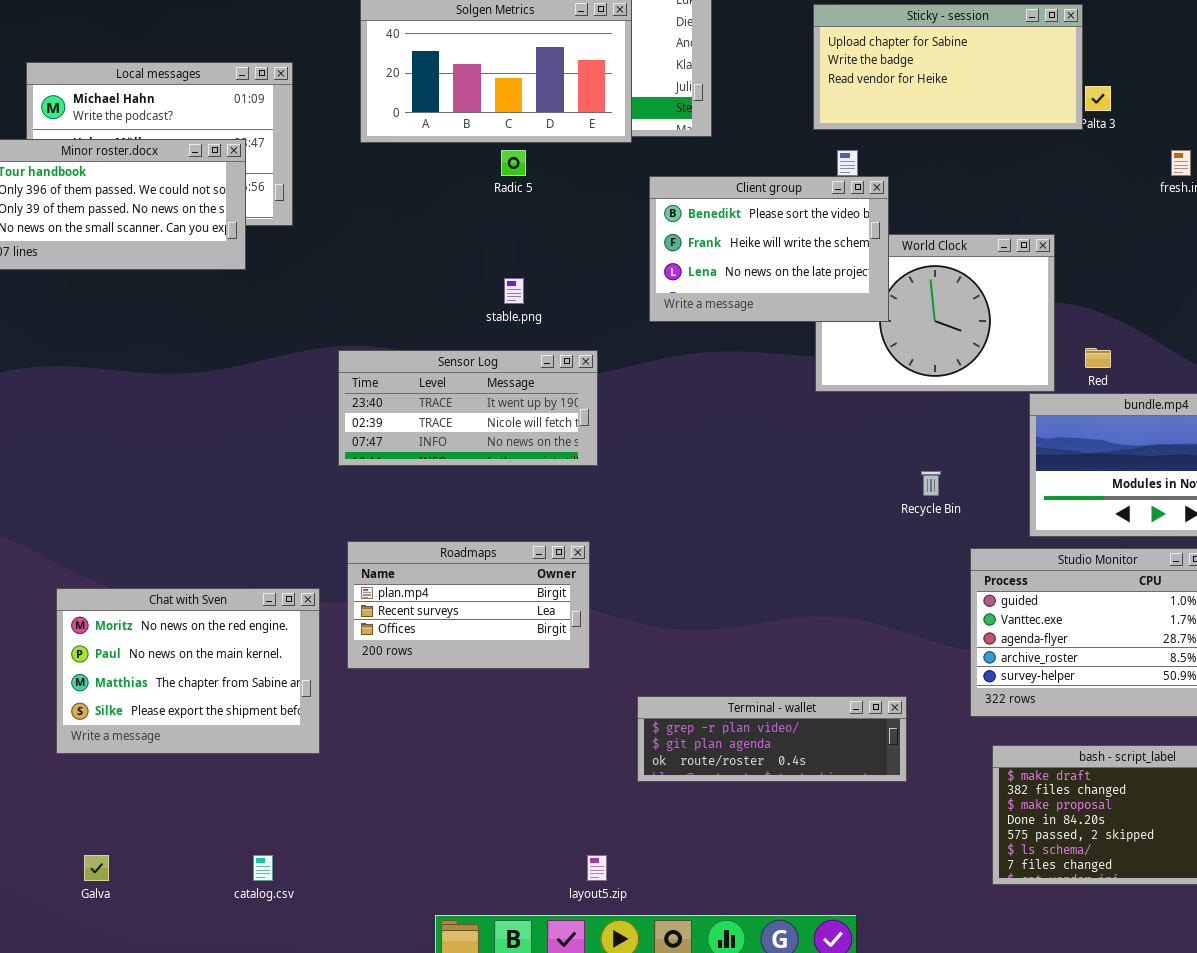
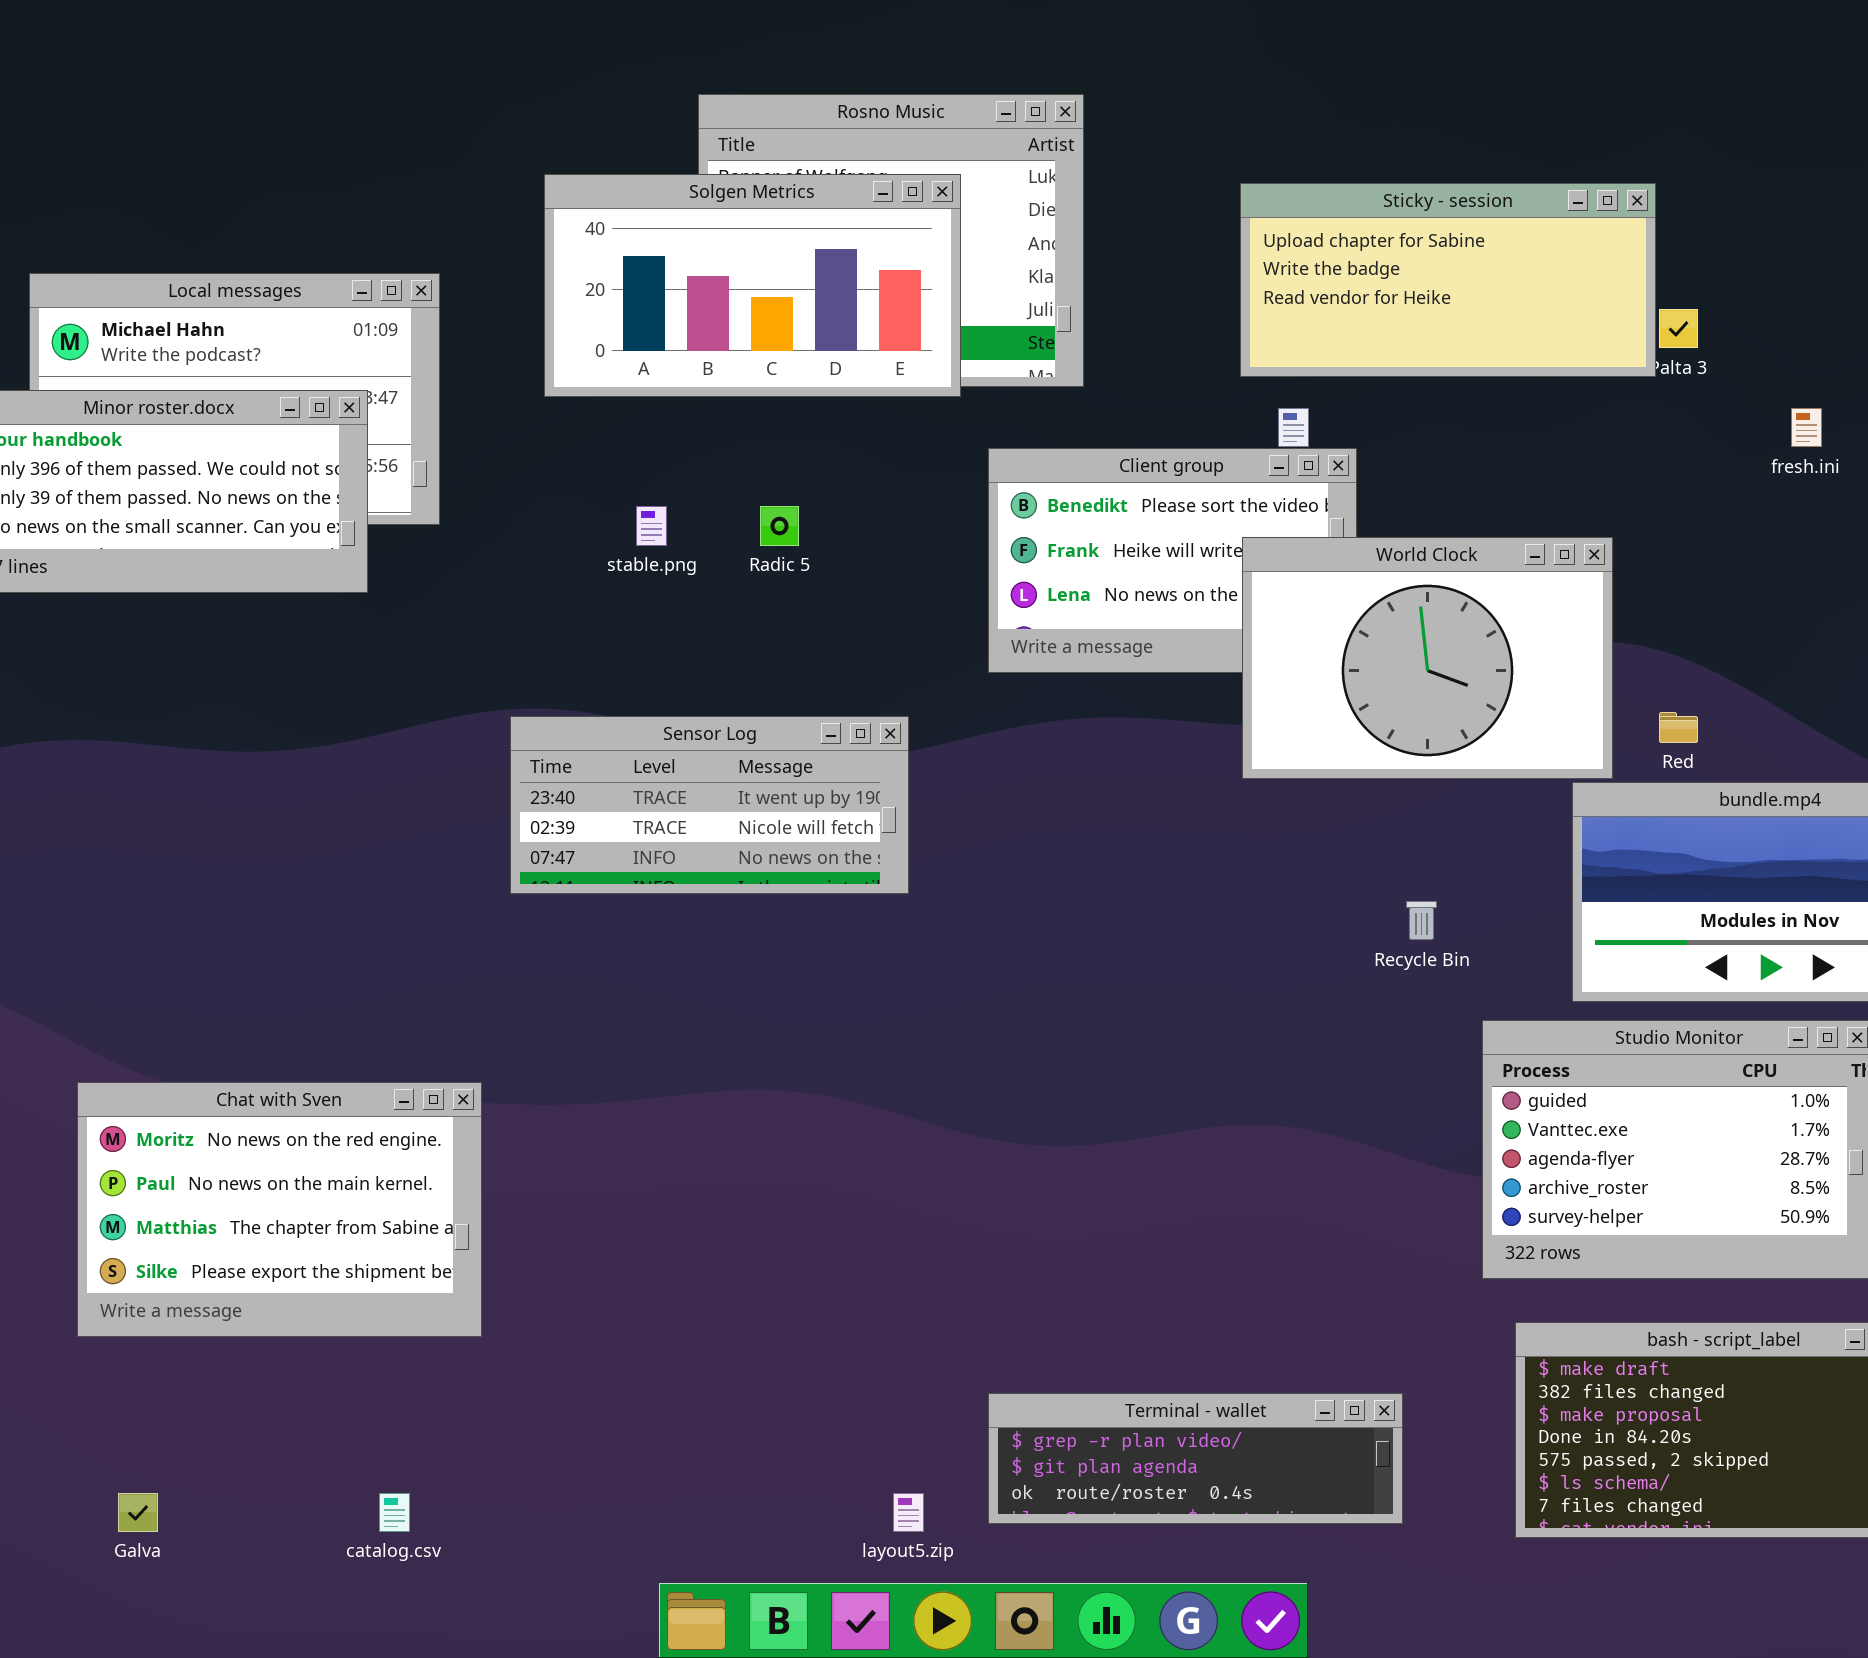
Radic 5: [501,150,526,176] -> [760,506,799,546], moved
World Clock: [815,234,1055,392] -> [1242,537,1613,779], raised
stable.png: [504,278,524,304] -> [636,506,667,546], moved
Roadmaps: [347,541,590,669] -> none, closed
Terminal - wallet: [637,696,907,782] -> [988,1393,1403,1524], moved

